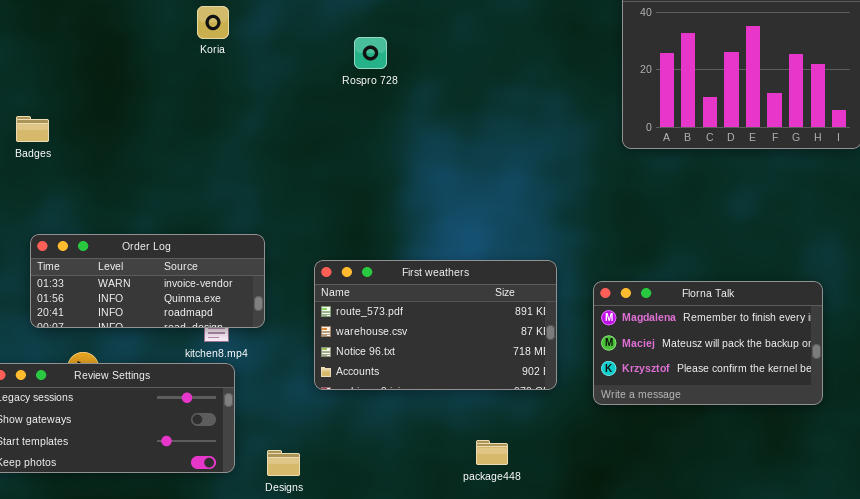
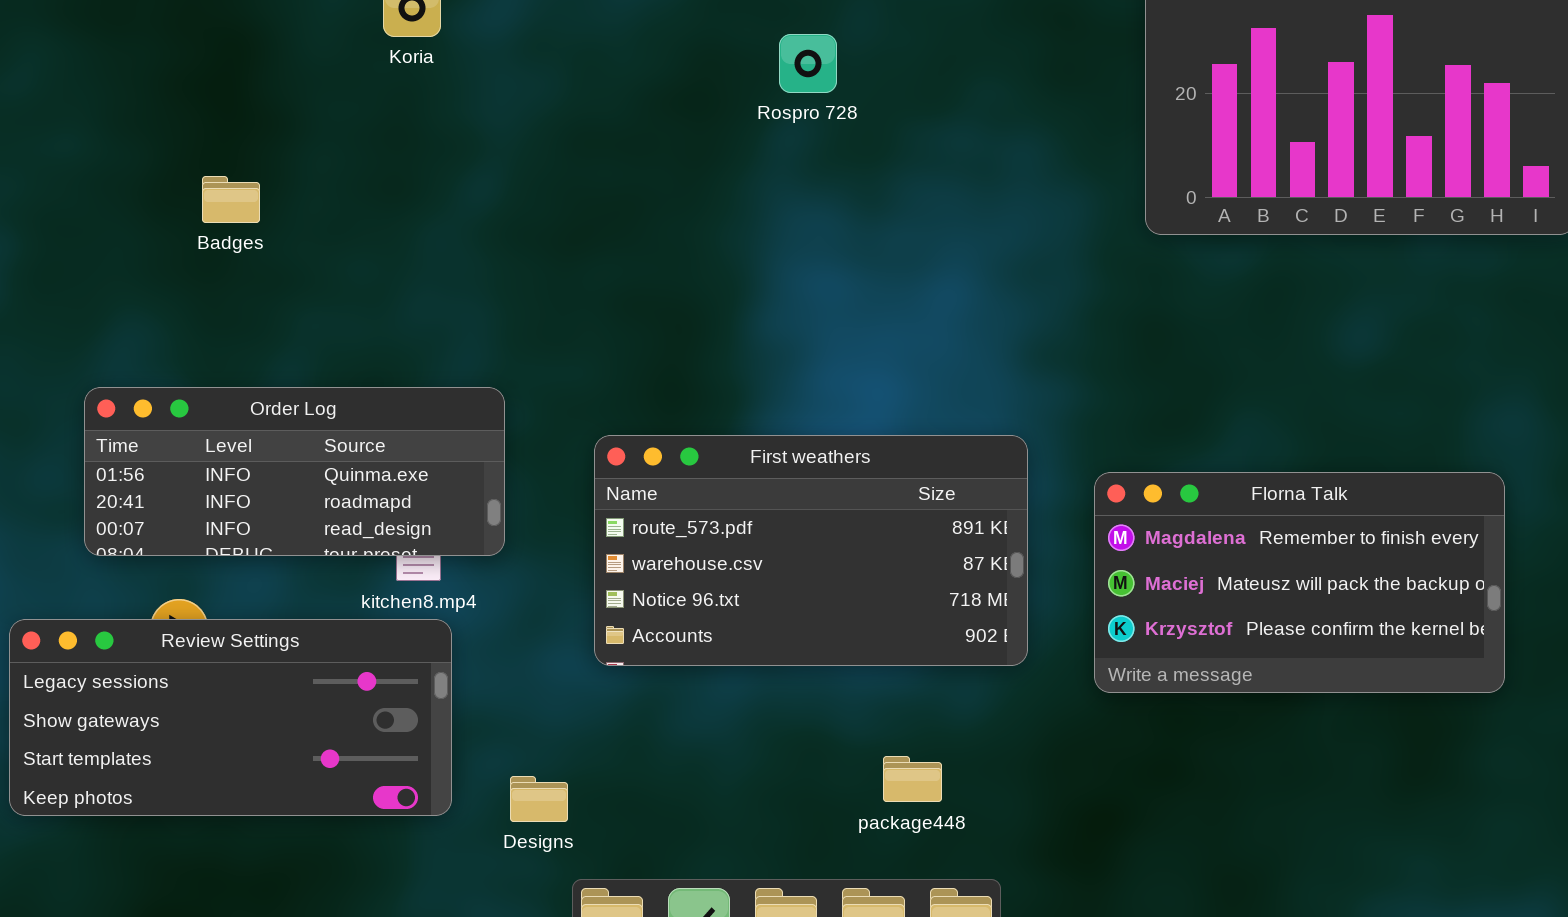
Rospro 728: [354,37,387,69] -> [779,34,837,93], moved
Badges: [16,116,49,142] -> [202,176,260,223], moved
Order Log: [30,234,265,328] -> [84,387,505,556], scrolled down 1 row

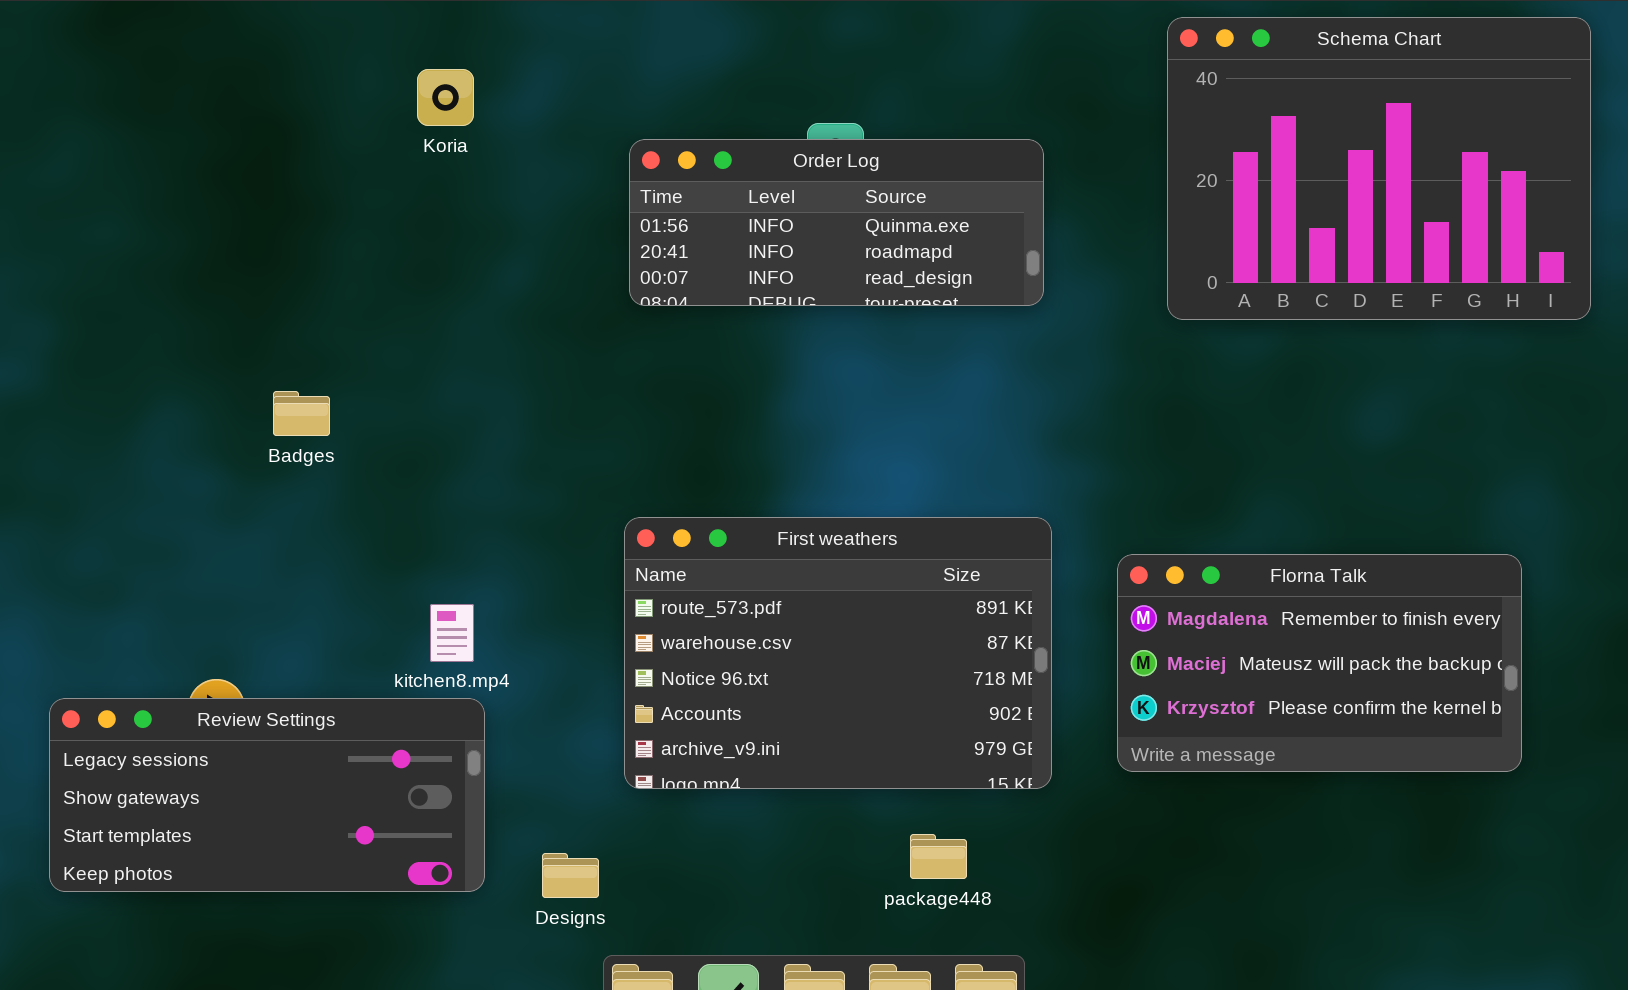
Badges: [202,176,260,223] -> [273,391,330,436], moved
Order Log: [84,387,505,556] -> [629,139,1044,306], moved
First weathers: [594,435,1028,666] -> [624,517,1052,789], resized

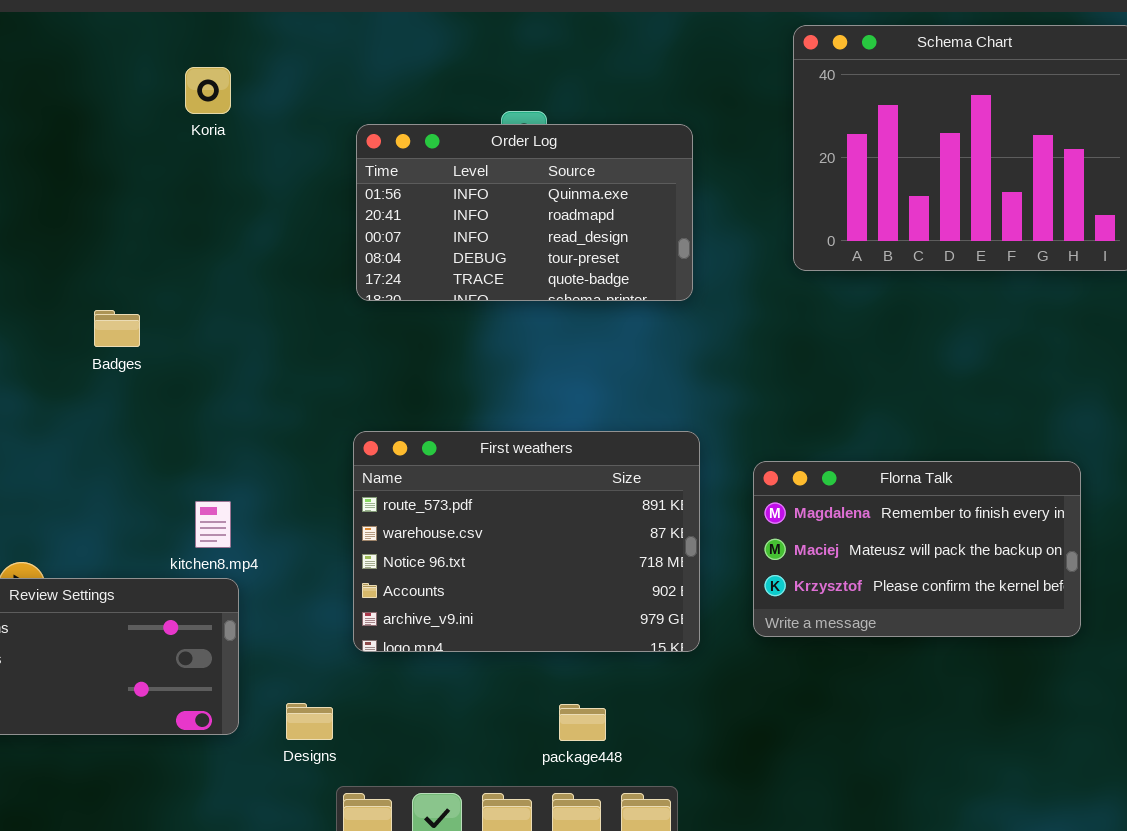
Order Log: [629,139,1044,306] -> [356,124,693,301], resized
Badges: [273,391,330,436] -> [94,310,140,347], moved
package448: [910,834,967,879] -> [559,704,606,741], moved

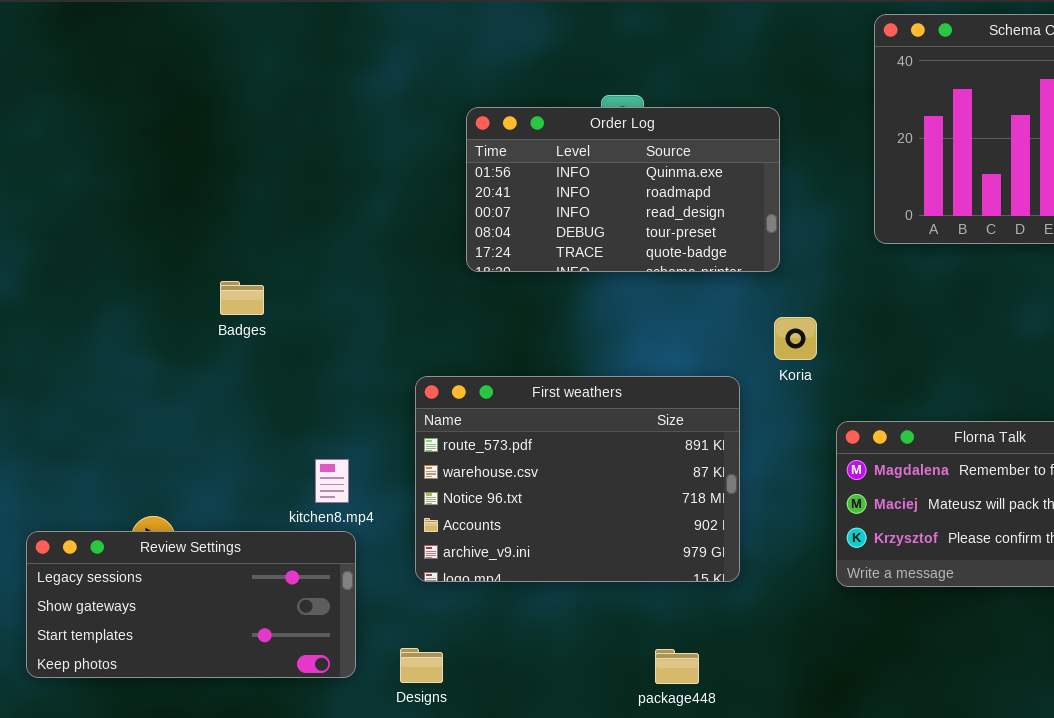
Koria: [185,67,231,114] -> [774,317,817,360], moved
First weathers: [353,431,700,652] -> [415,376,740,582], moved

